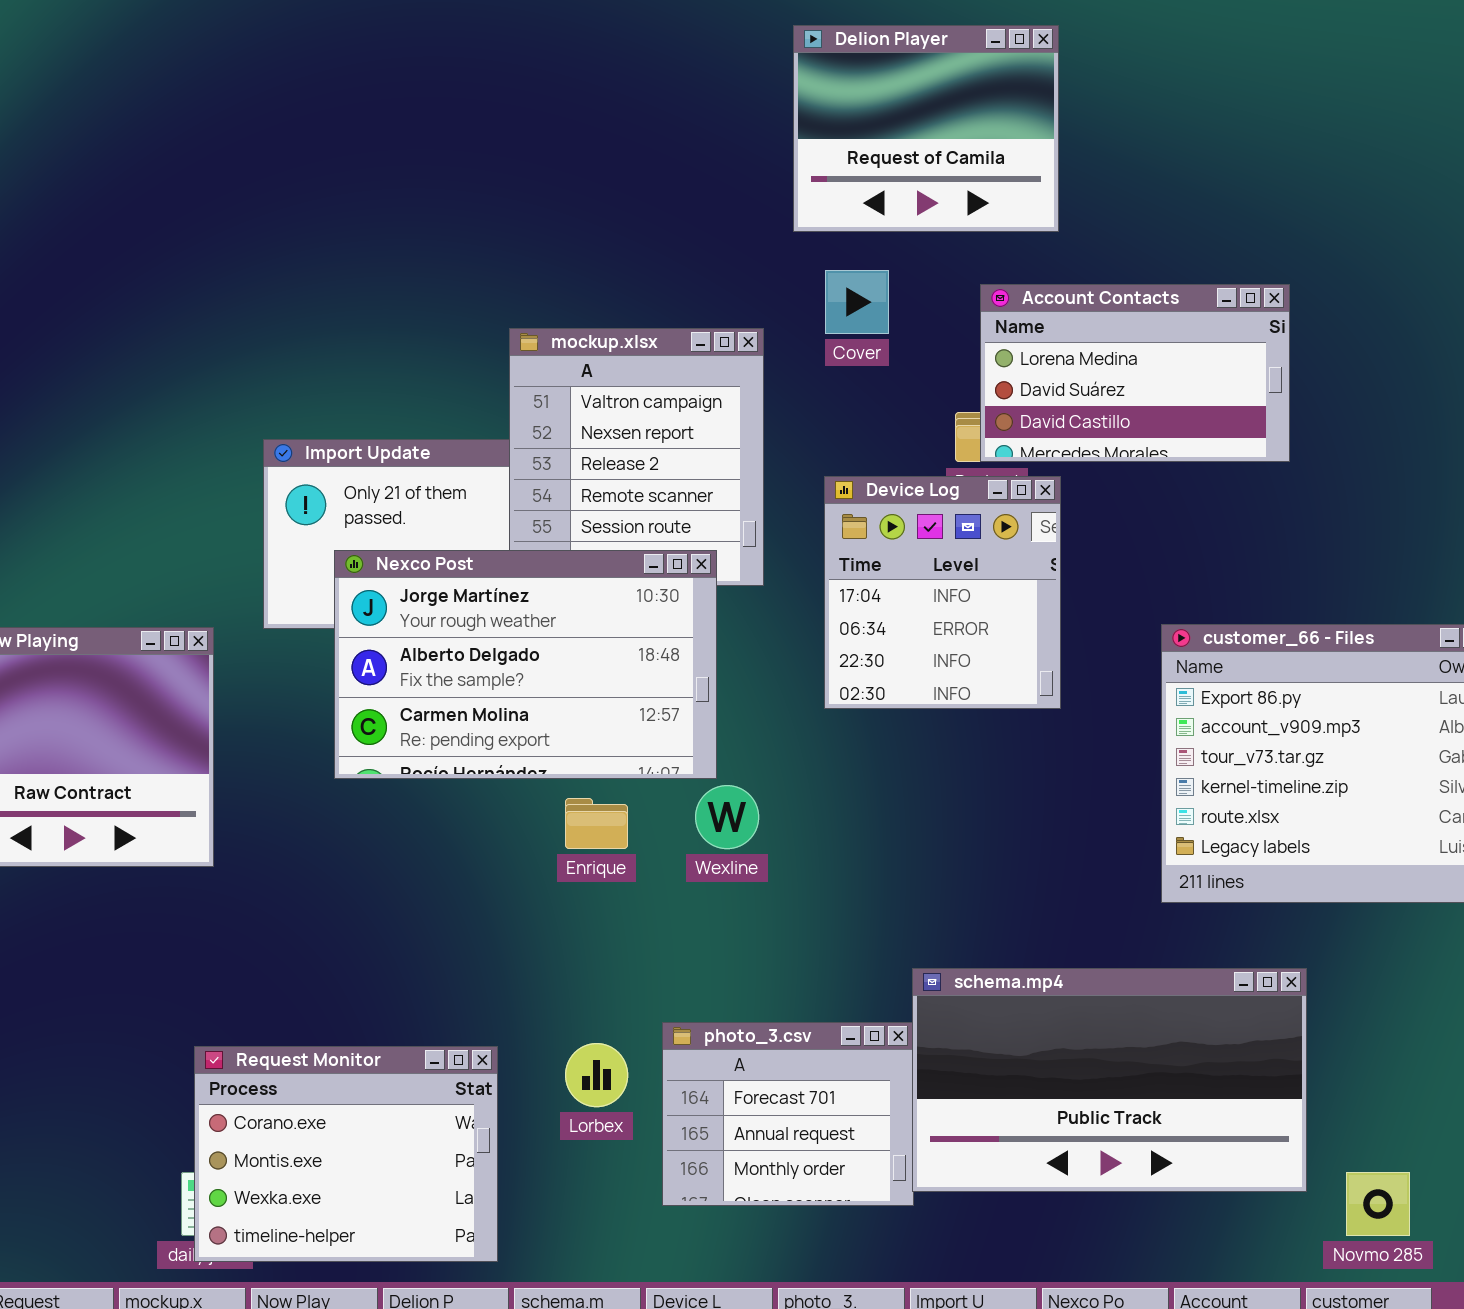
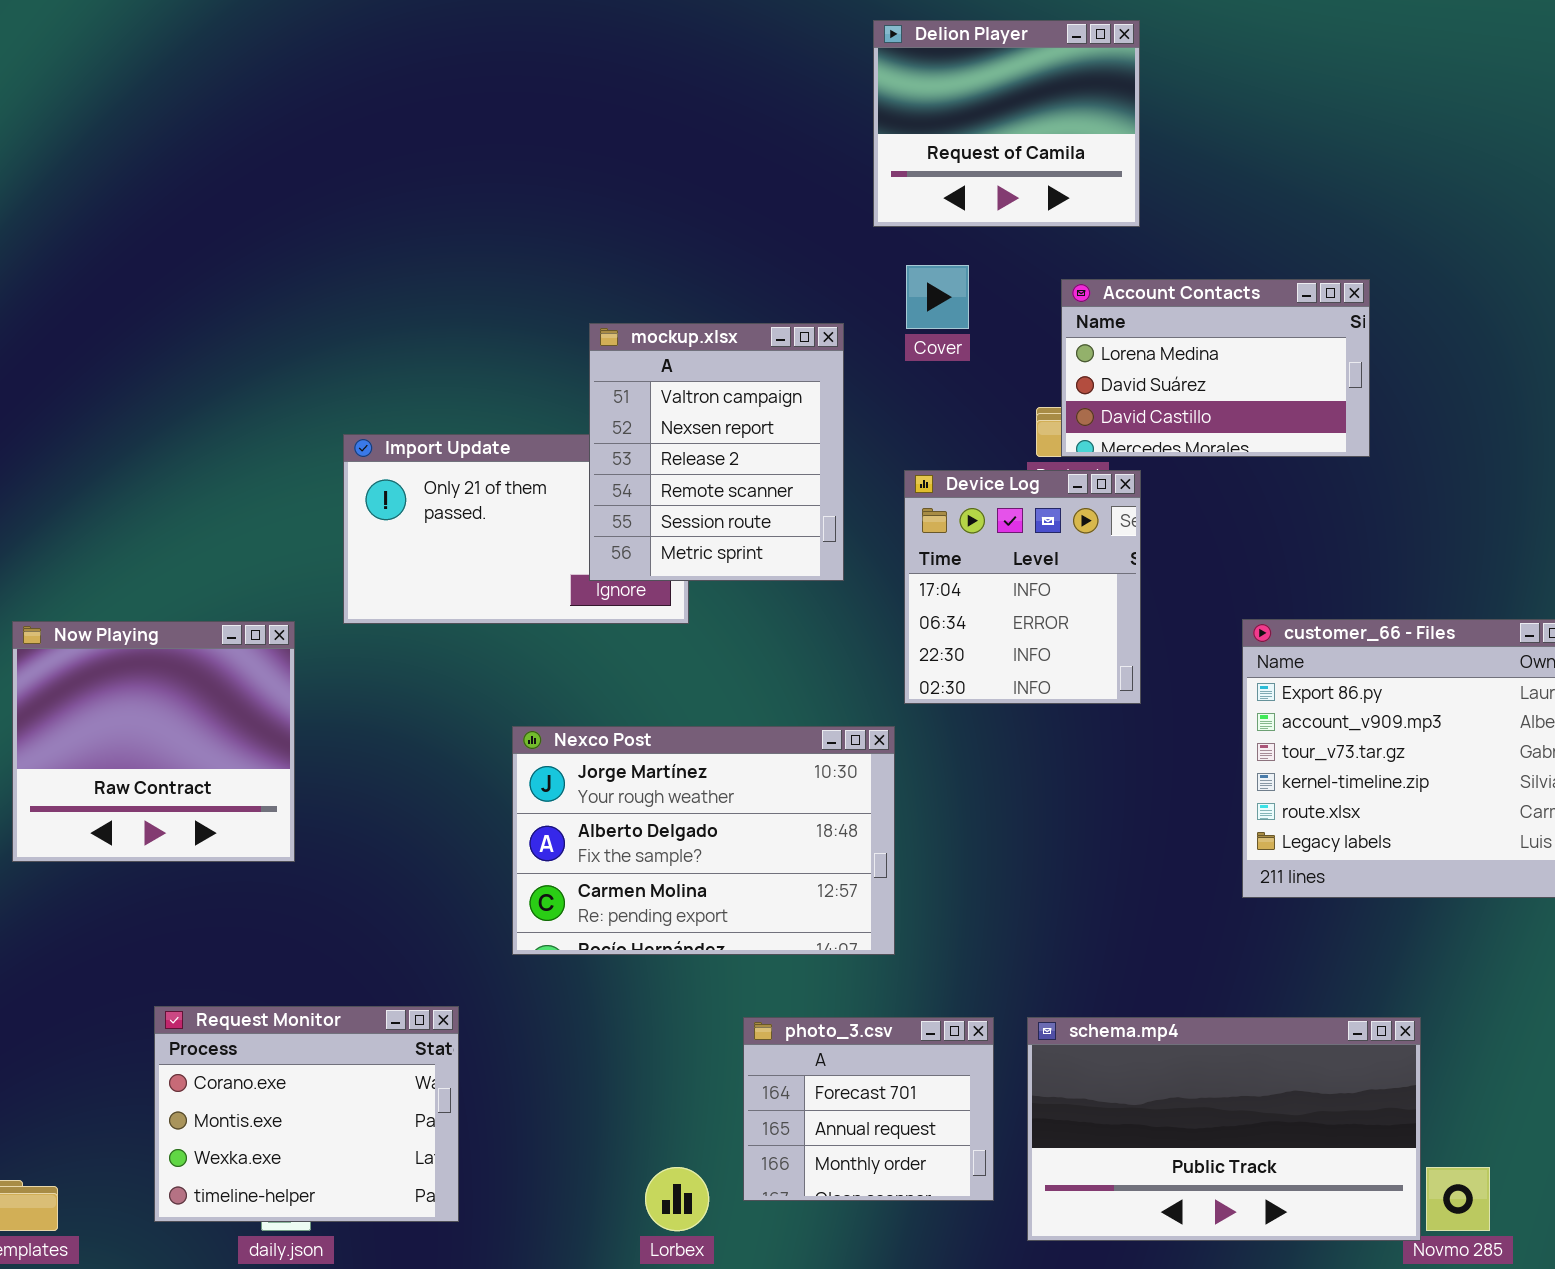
Nexco Post: [334,550,717,779] -> [512,726,895,955], moved
schema.mp4: [912,968,1307,1192] -> [1027,1017,1421,1241], moved
Lorbex: [565,1043,628,1107] -> [645,1167,709,1231], moved
Request Monitor: [194,1046,498,1262] -> [154,1006,459,1222], moved

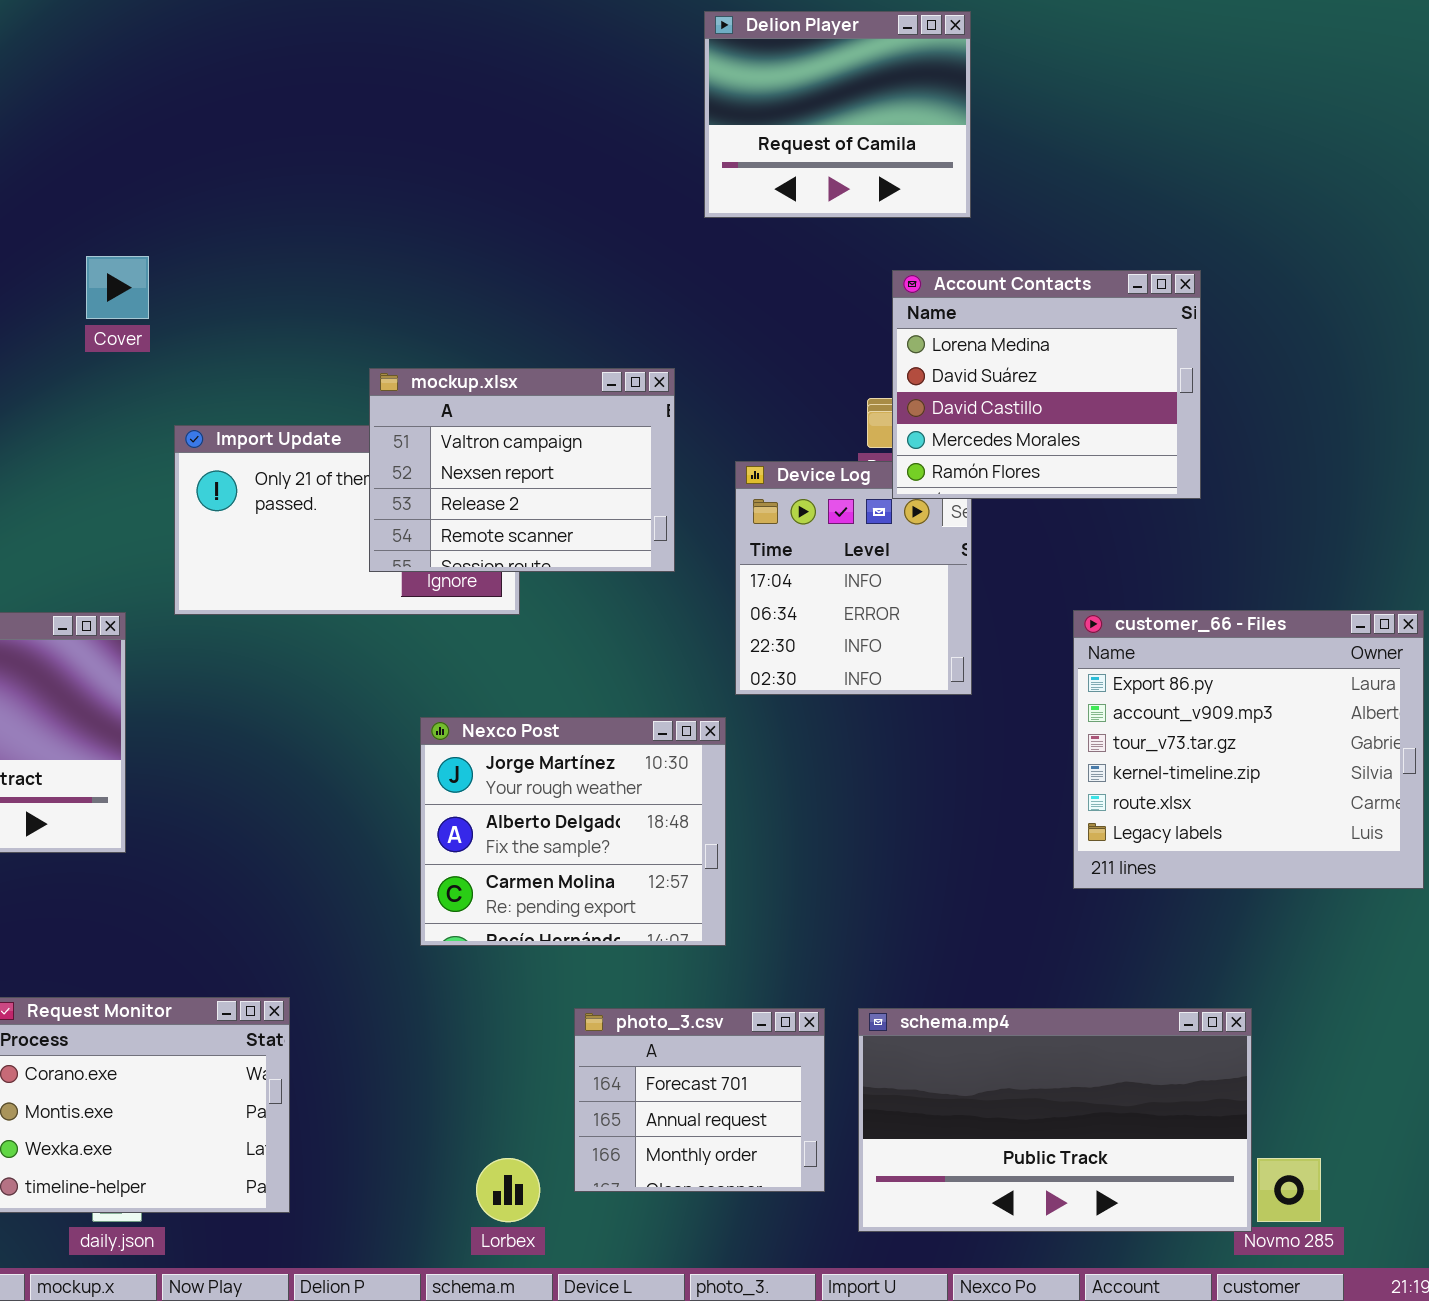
Cover: [906,265,969,329] -> [86,256,149,319], moved
Account Contacts: [1061,279,1370,457] -> [892,270,1201,499], resized
mockup.xlsx: [589,323,844,581] -> [369,368,675,572], resized
Nexco Post: [512,726,895,955] -> [420,717,726,946], resized

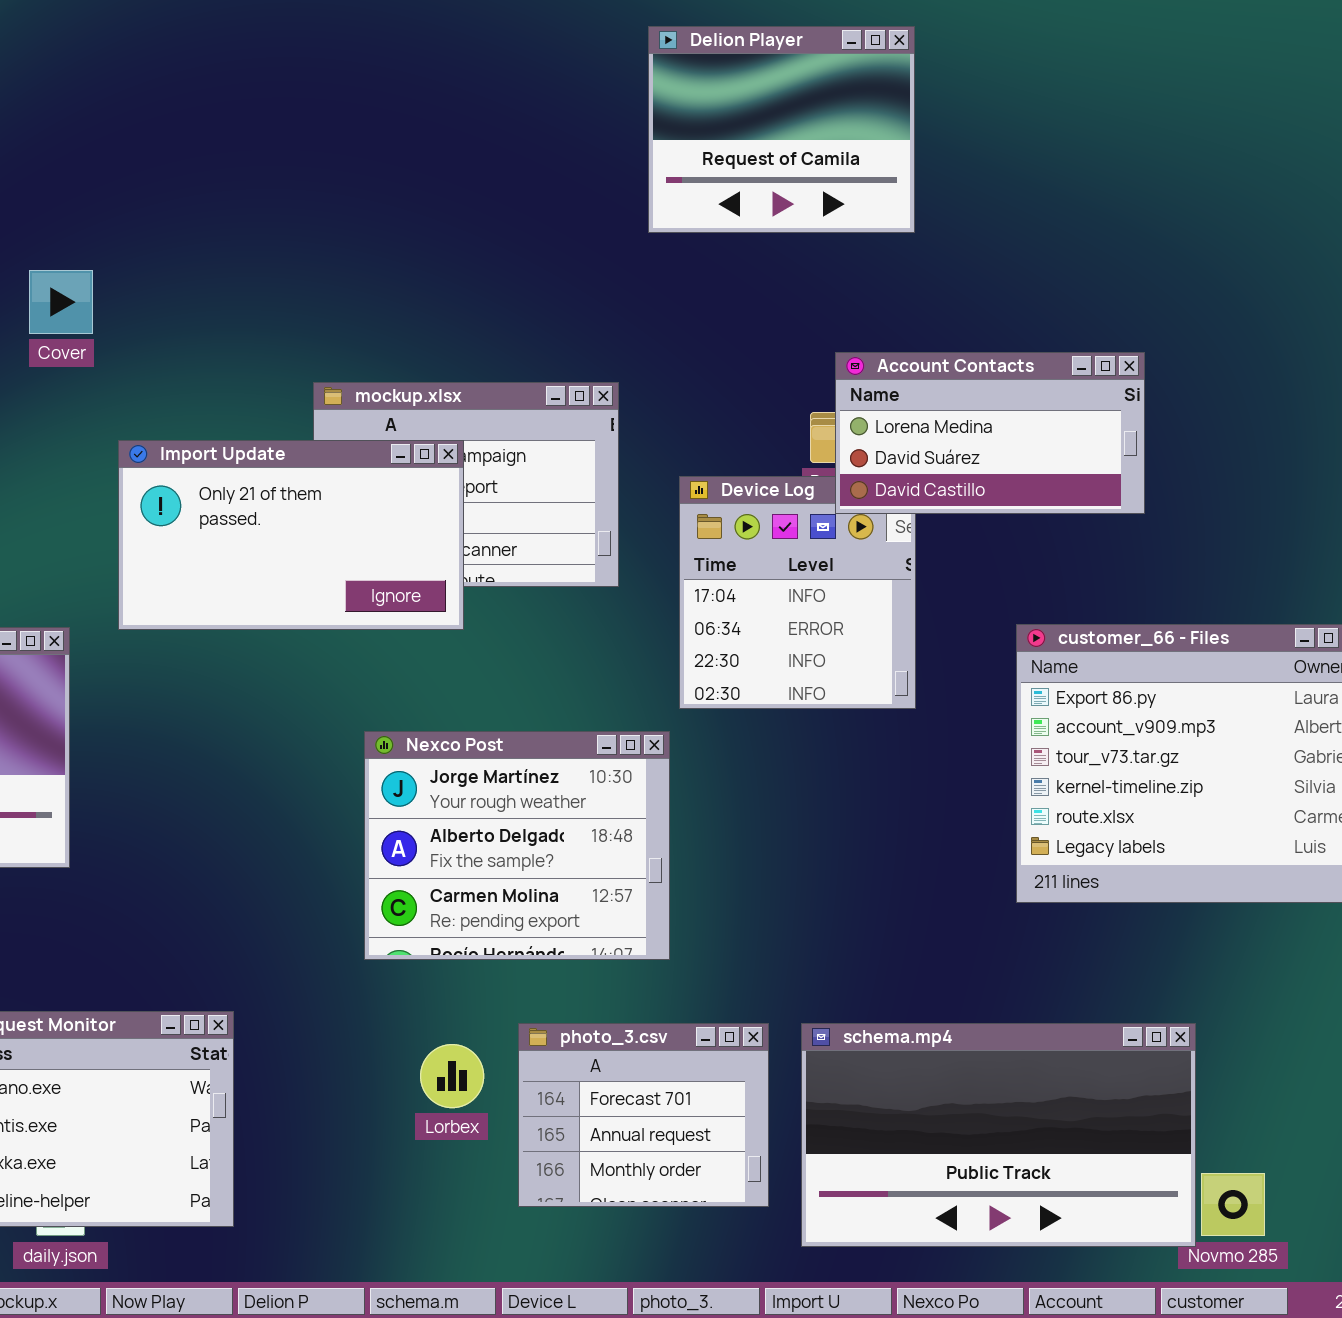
Account Contacts: [892,270,1201,499] -> [835,352,1145,514], resized
Import Update: [174,425,520,615] -> [118,440,464,630], raised
Lorbex: [476,1158,540,1222] -> [420,1044,484,1108], moved

